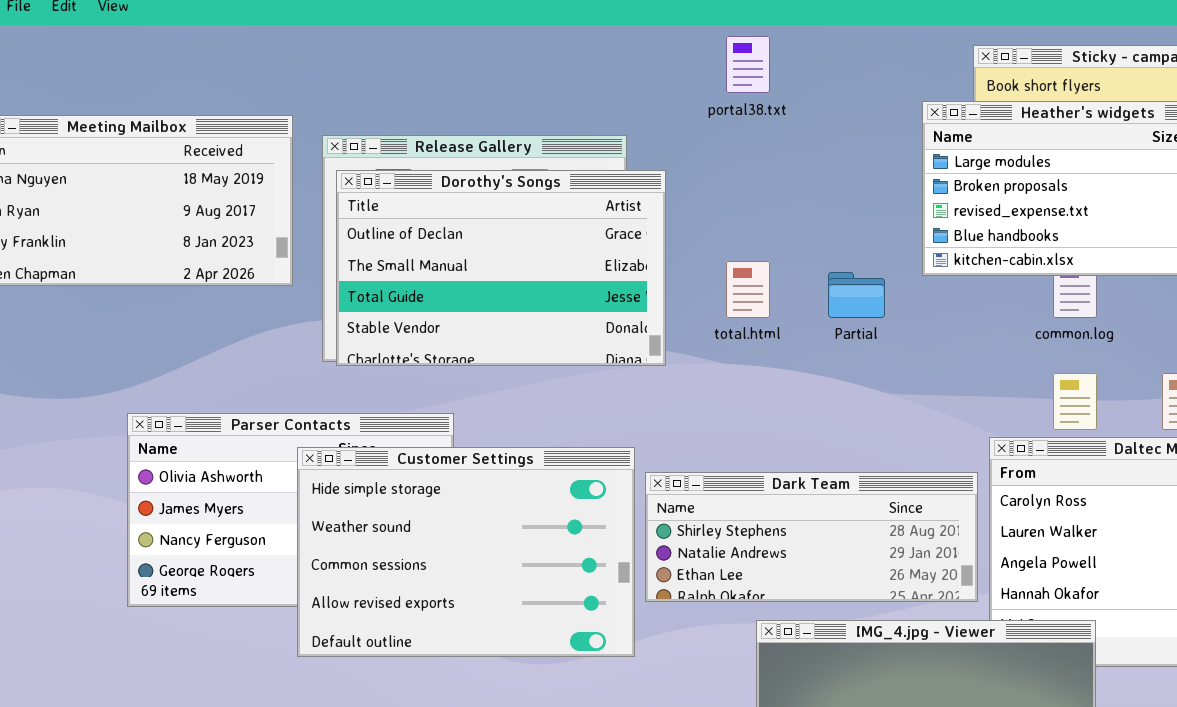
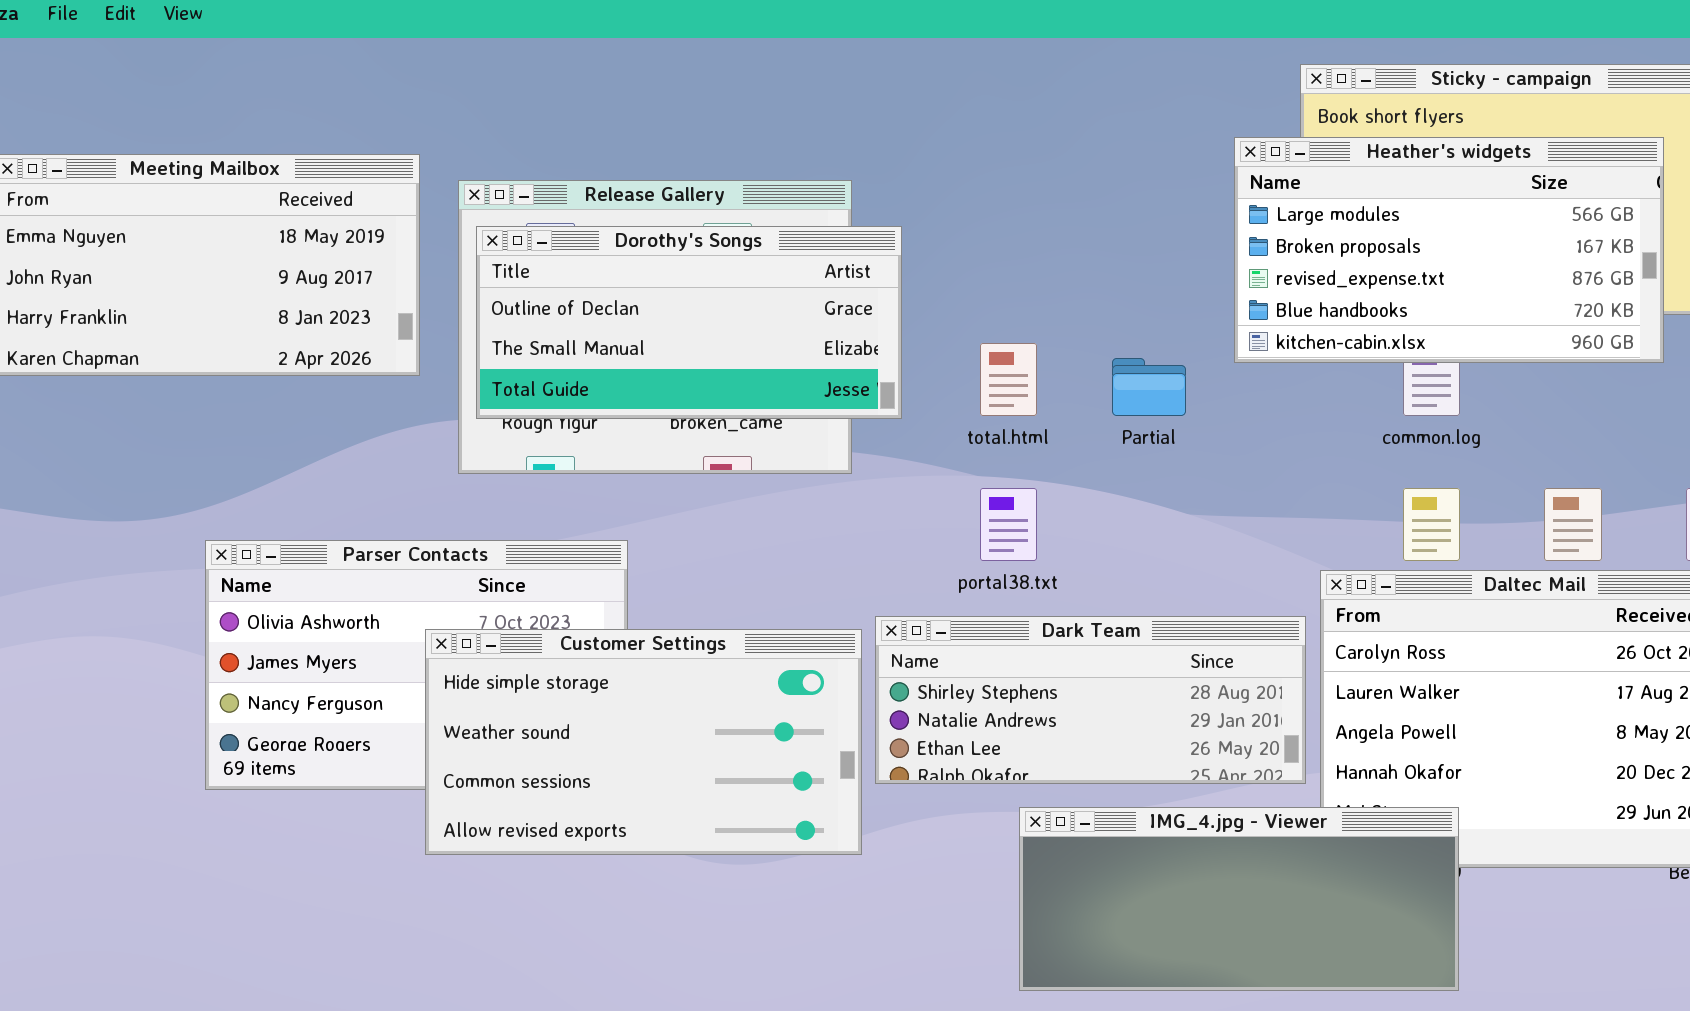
portal38.txt: [726,36,770,93] -> [980,488,1037,561], moved
Dorothy's Songs: [336,170,666,366] -> [476,226,902,419], resized
Customer Settings: [297,447,635,657] -> [425,629,862,855], resized

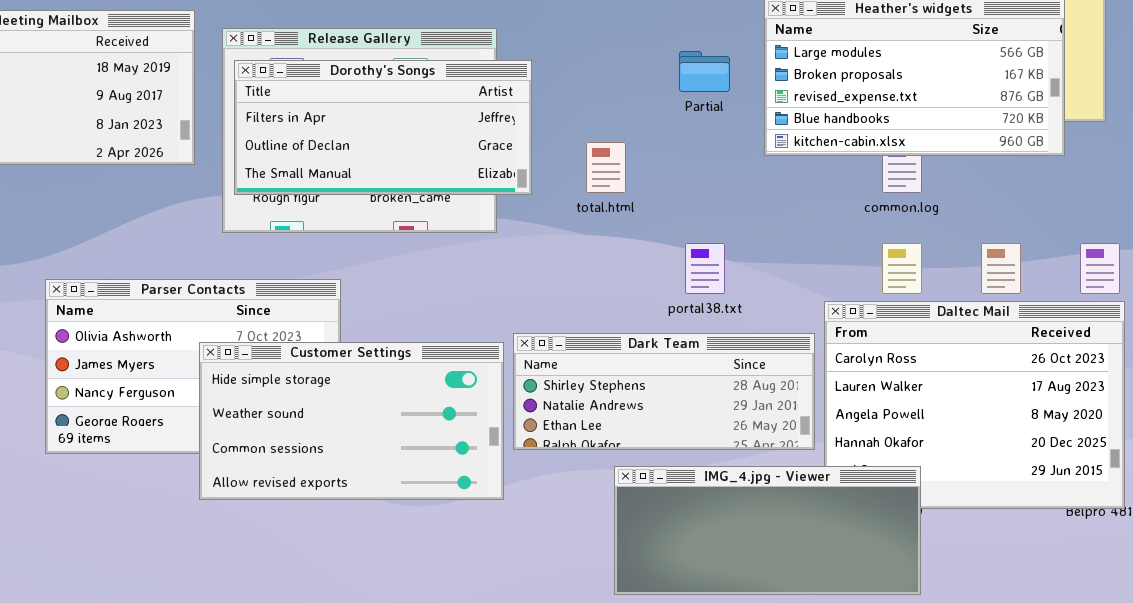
Dorothy's Songs: [476,226,902,419] -> [234,60,532,195], scrolled up 1 row
Partial: [1112,358,1186,416] -> [679,51,730,92], moved
portal38.txt: [980,488,1037,561] -> [685,243,725,294], moved

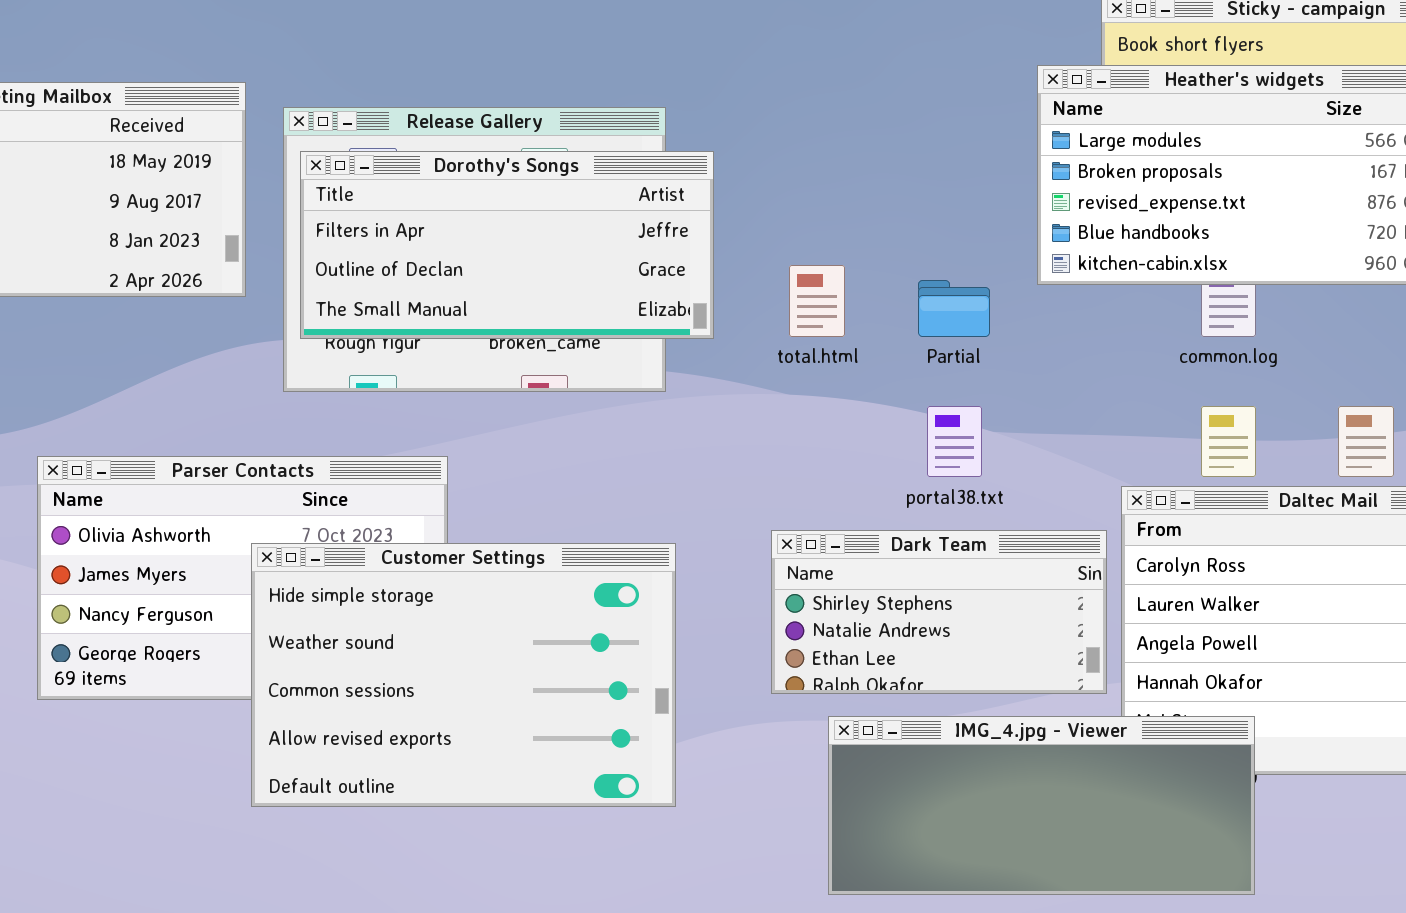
Partial: [679,51,730,92] -> [918,280,990,337], moved
Dark Team: [513,333,815,450] -> [771,530,1107,694], resized
Customer Settings: [199,342,504,500] -> [251,543,676,807], resized

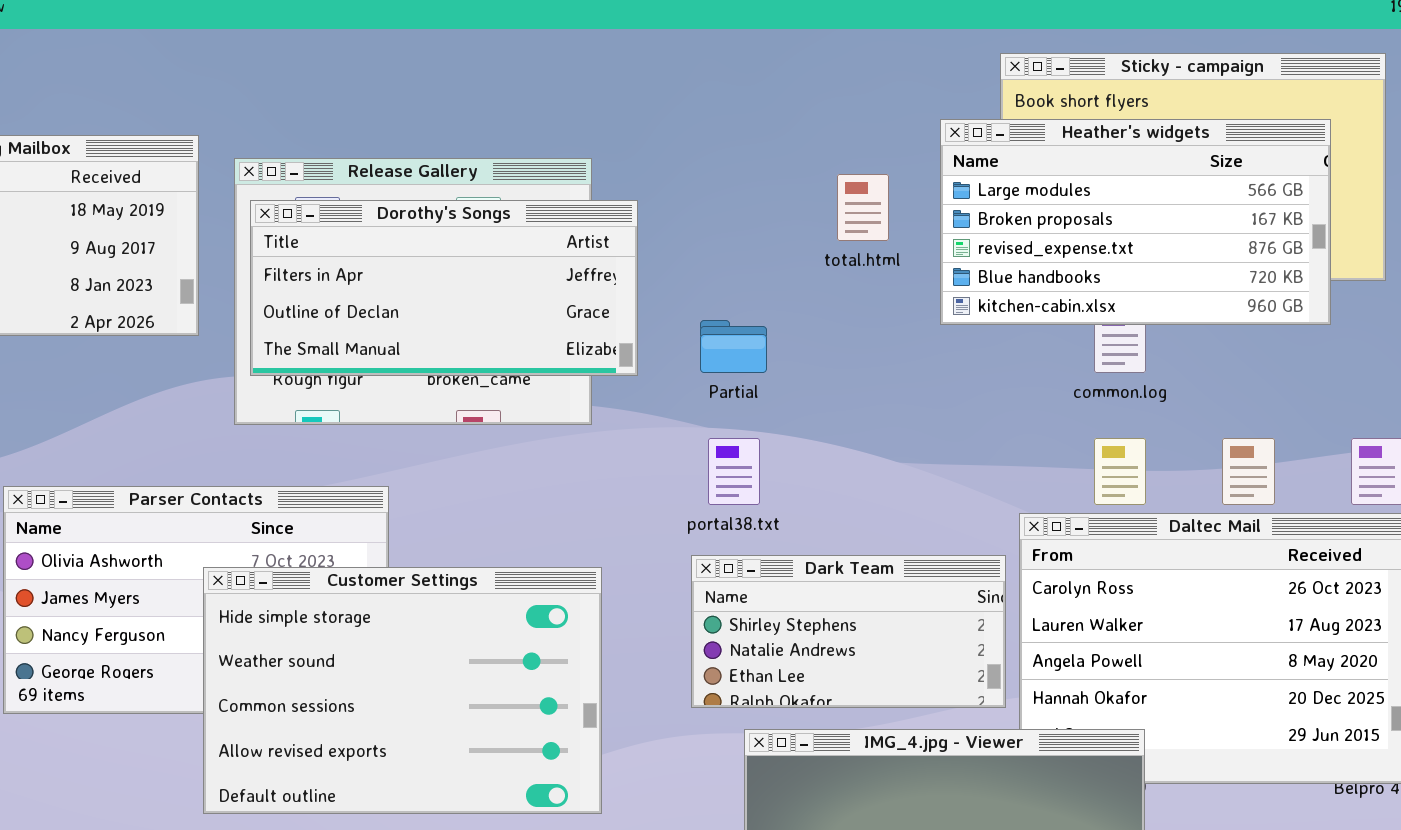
total.html: [789,265,845,337] -> [837,174,889,241], moved
Partial: [918,280,990,337] -> [700,320,767,373], moved
portal38.txt: [927,406,982,477] -> [708,438,760,505], moved

